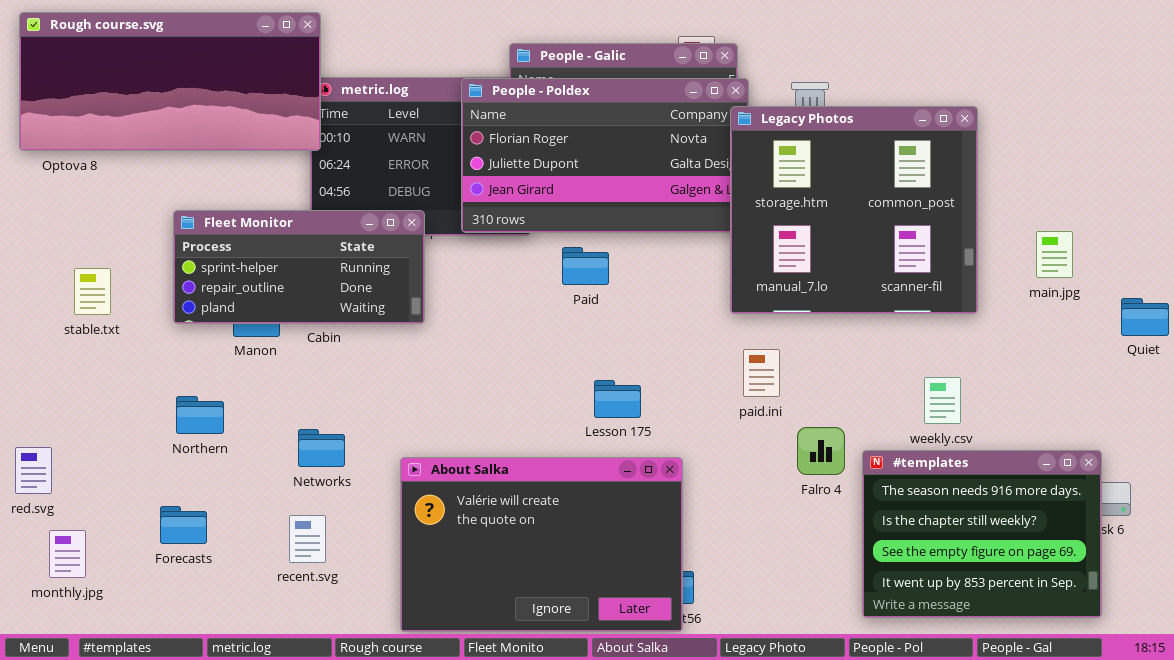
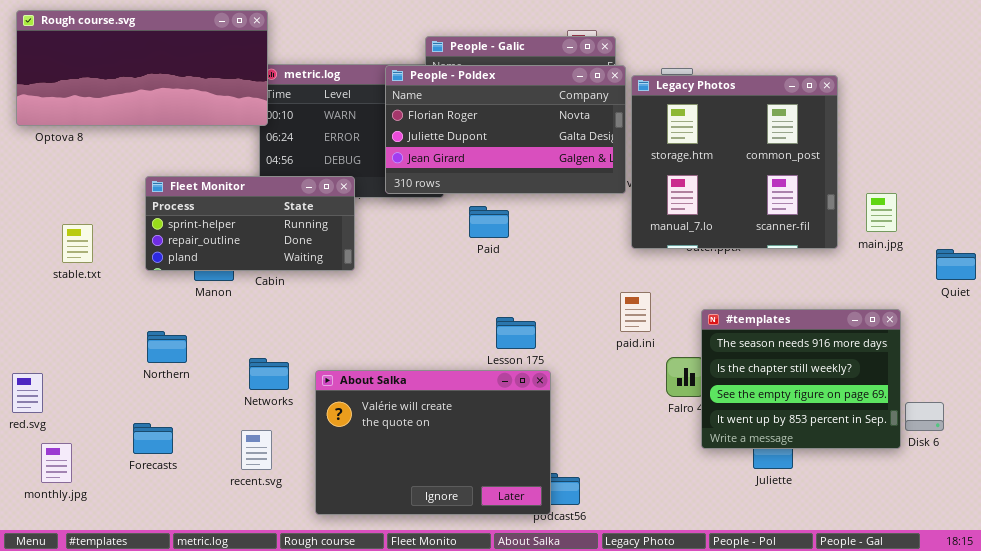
Legacy Photos: [730,106,978,314] -> [631,75,838,249], moved
#templates: [862,450,1102,618] -> [701,309,901,449], moved
About Salka: [400,457,683,632] -> [315,370,551,515], moved

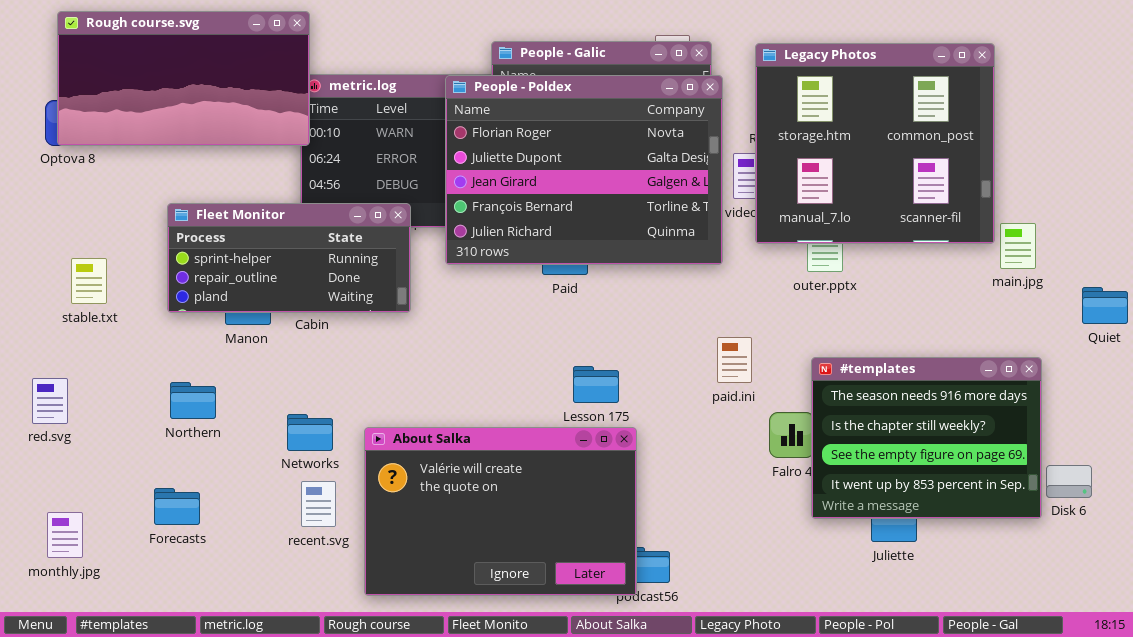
Rough course.svg: [16,10,268,126] -> [57,11,310,146], resized
People - Poldex: [385,65,626,194] -> [445,75,723,265], resized
Legacy Photos: [631,75,838,249] -> [755,43,995,244], moved
red.svg: [12,373,43,413] -> [32,378,68,424], moved
recent.svg: [241,430,272,470] -> [301,481,336,527], moved

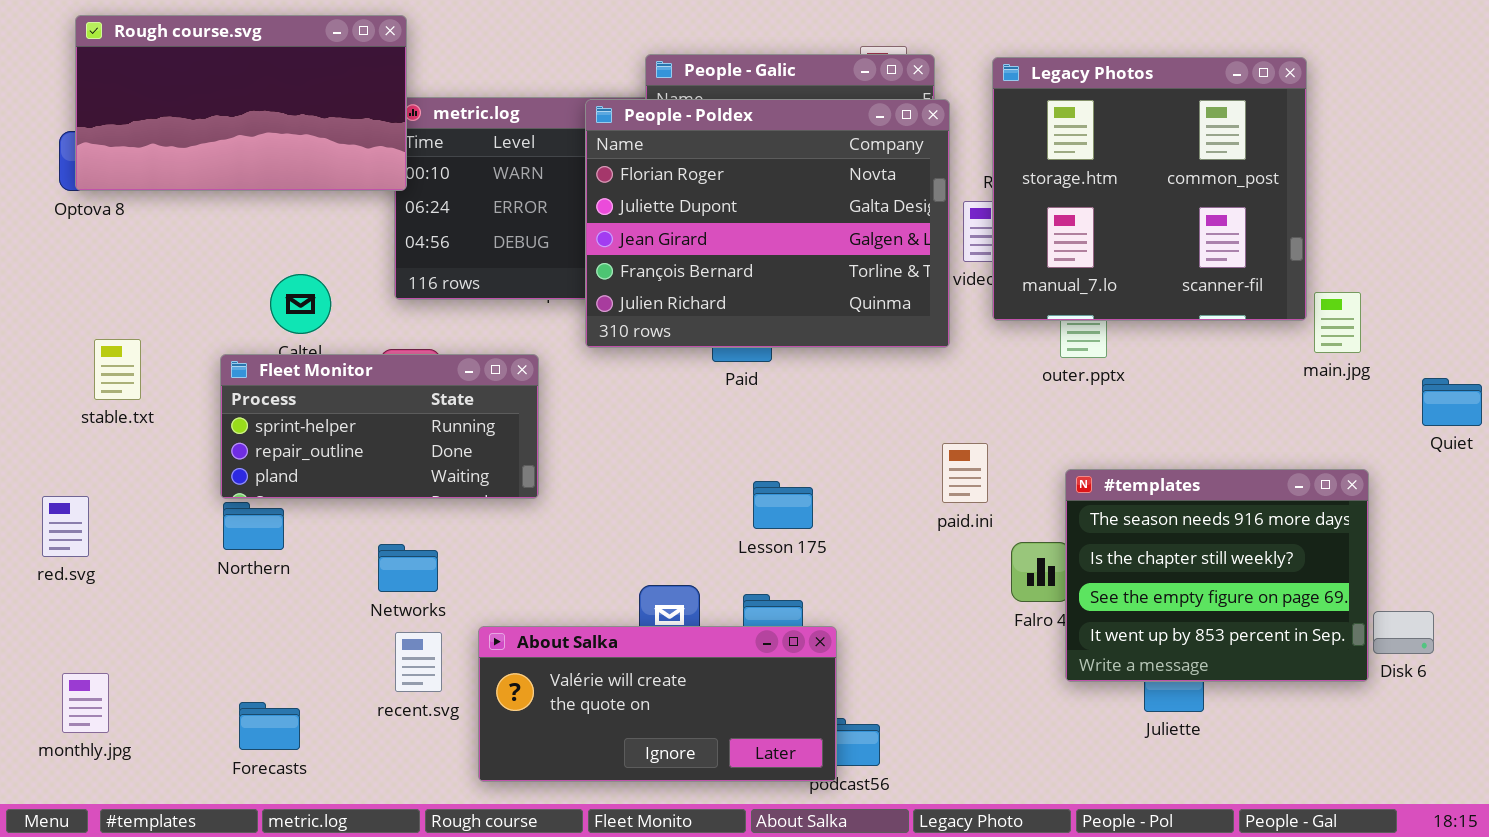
Fleet Monitor: [167,203,411,313] -> [220,354,539,499], moved
About Salka: [364,427,637,596] -> [478,626,837,782], resized
Forecasts: [154,488,200,525] -> [239,702,300,750], moved

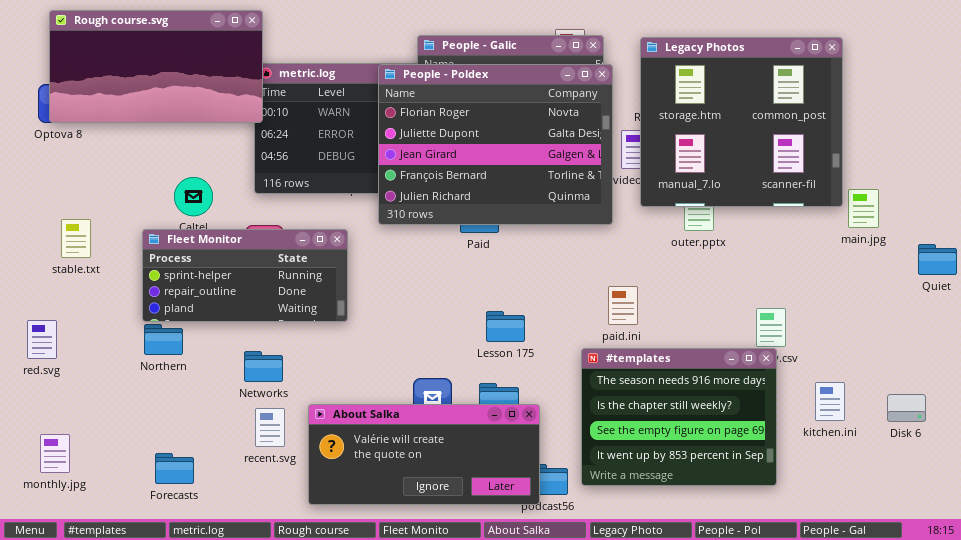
#templates: [1065,469,1369,682] -> [581,348,777,486], moved

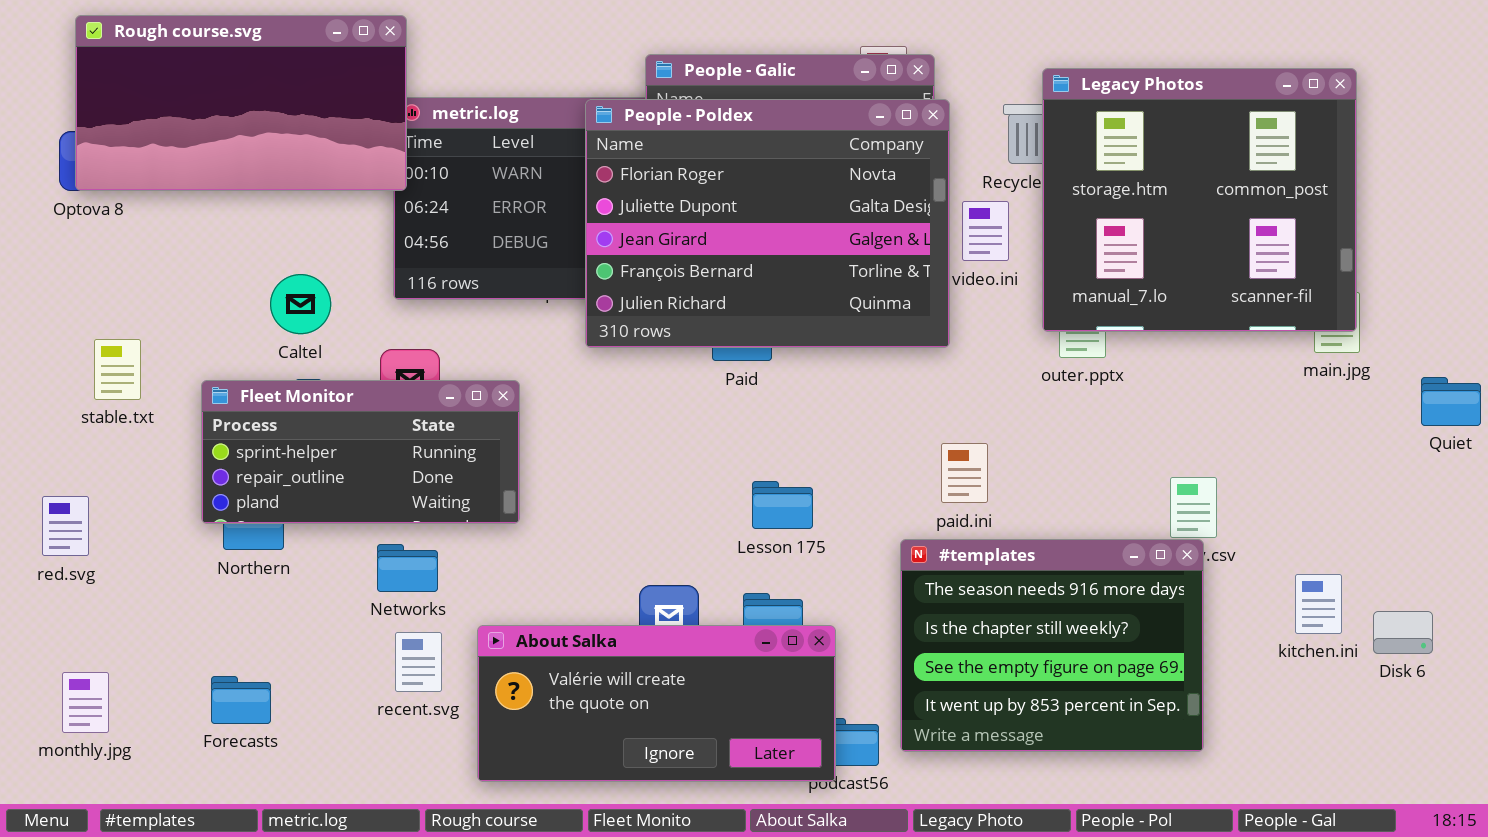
Legacy Photos: [640,37,843,207] -> [1042,68,1357,332], moved
Fleet Monitor: [142,229,348,322] -> [201,380,520,524], moved
kitchen.ini: [815,382,845,421] -> [1295,574,1342,634], moved
Forecasts: [155,453,194,484] -> [211,676,271,724], moved

